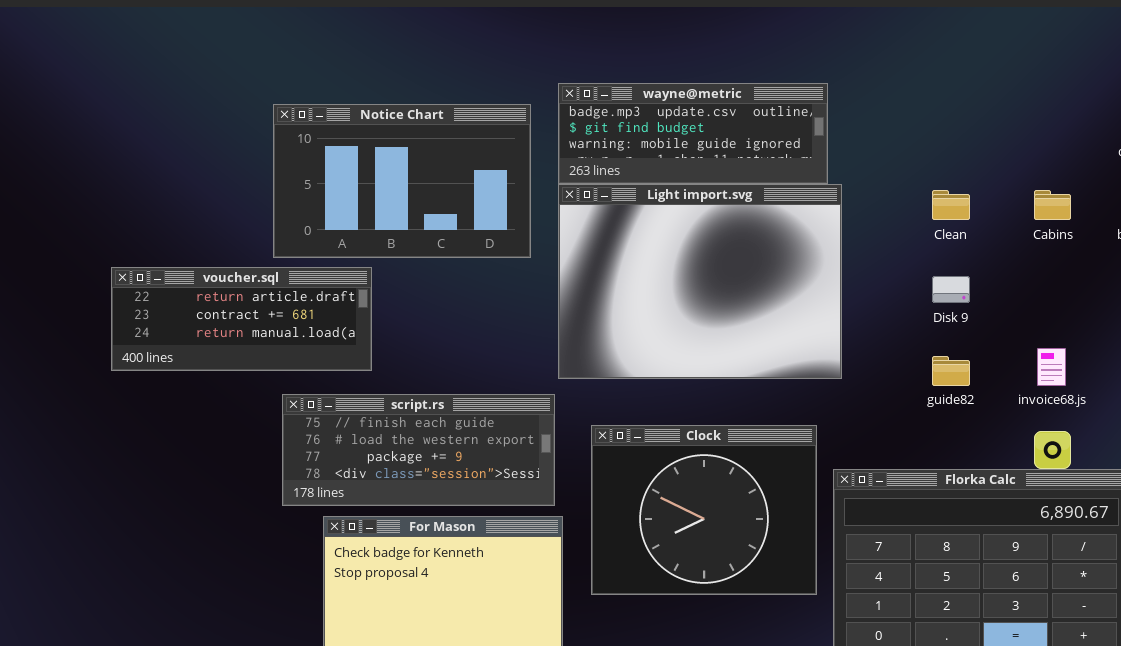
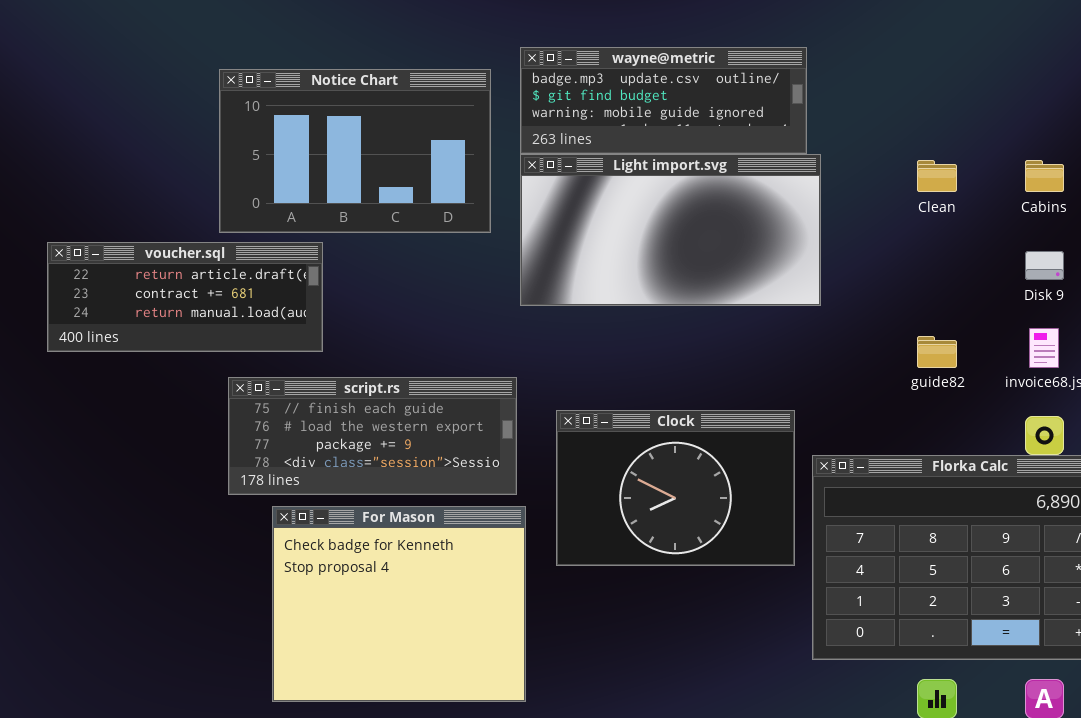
Light import.svg: [558,184,842,379] -> [520,154,821,306], resized
Disk 9: [932,276,970,303] -> [1025,251,1064,280], moved
Clock: [591,425,817,595] -> [556,410,795,566], resized

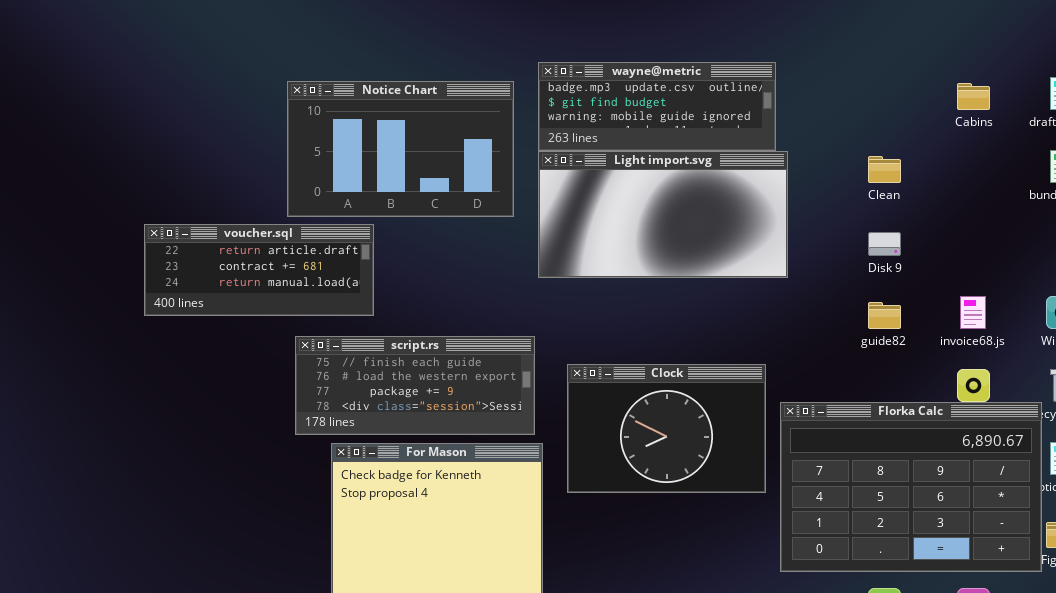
Cabins: [1025,160,1064,192] -> [957,83,990,110], moved
Disk 9: [1025,251,1064,280] -> [868,232,901,256], moved

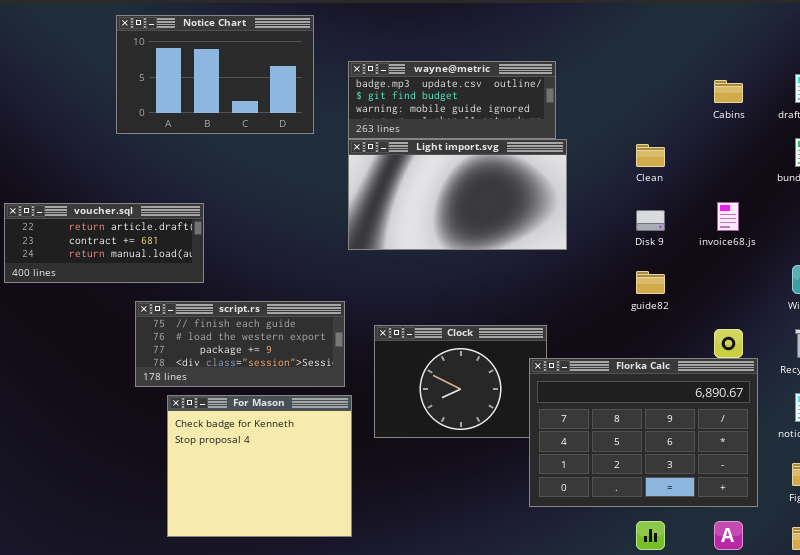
Notice Chart: [287,81,514,217] -> [116,15,314,134], moved
invoice68.js: [960,296,986,329] -> [717,202,739,231], moved
Florka Calc: [780,402,1042,572] -> [529,358,758,507], moved

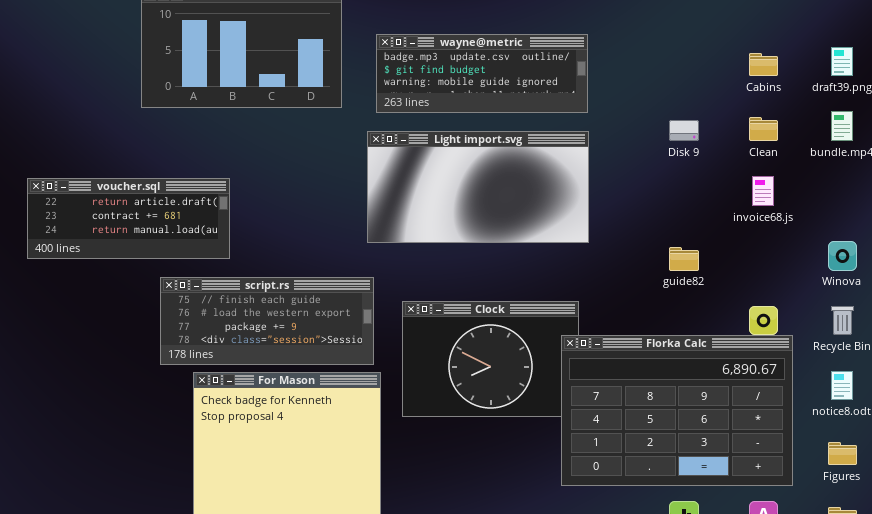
Light import.svg: [348,139,567,250] -> [367,131,589,243], moved
Clean: [636,144,665,167] -> [749,117,778,141], moved
Disk 9: [636,210,665,231] -> [669,120,699,141], moved

